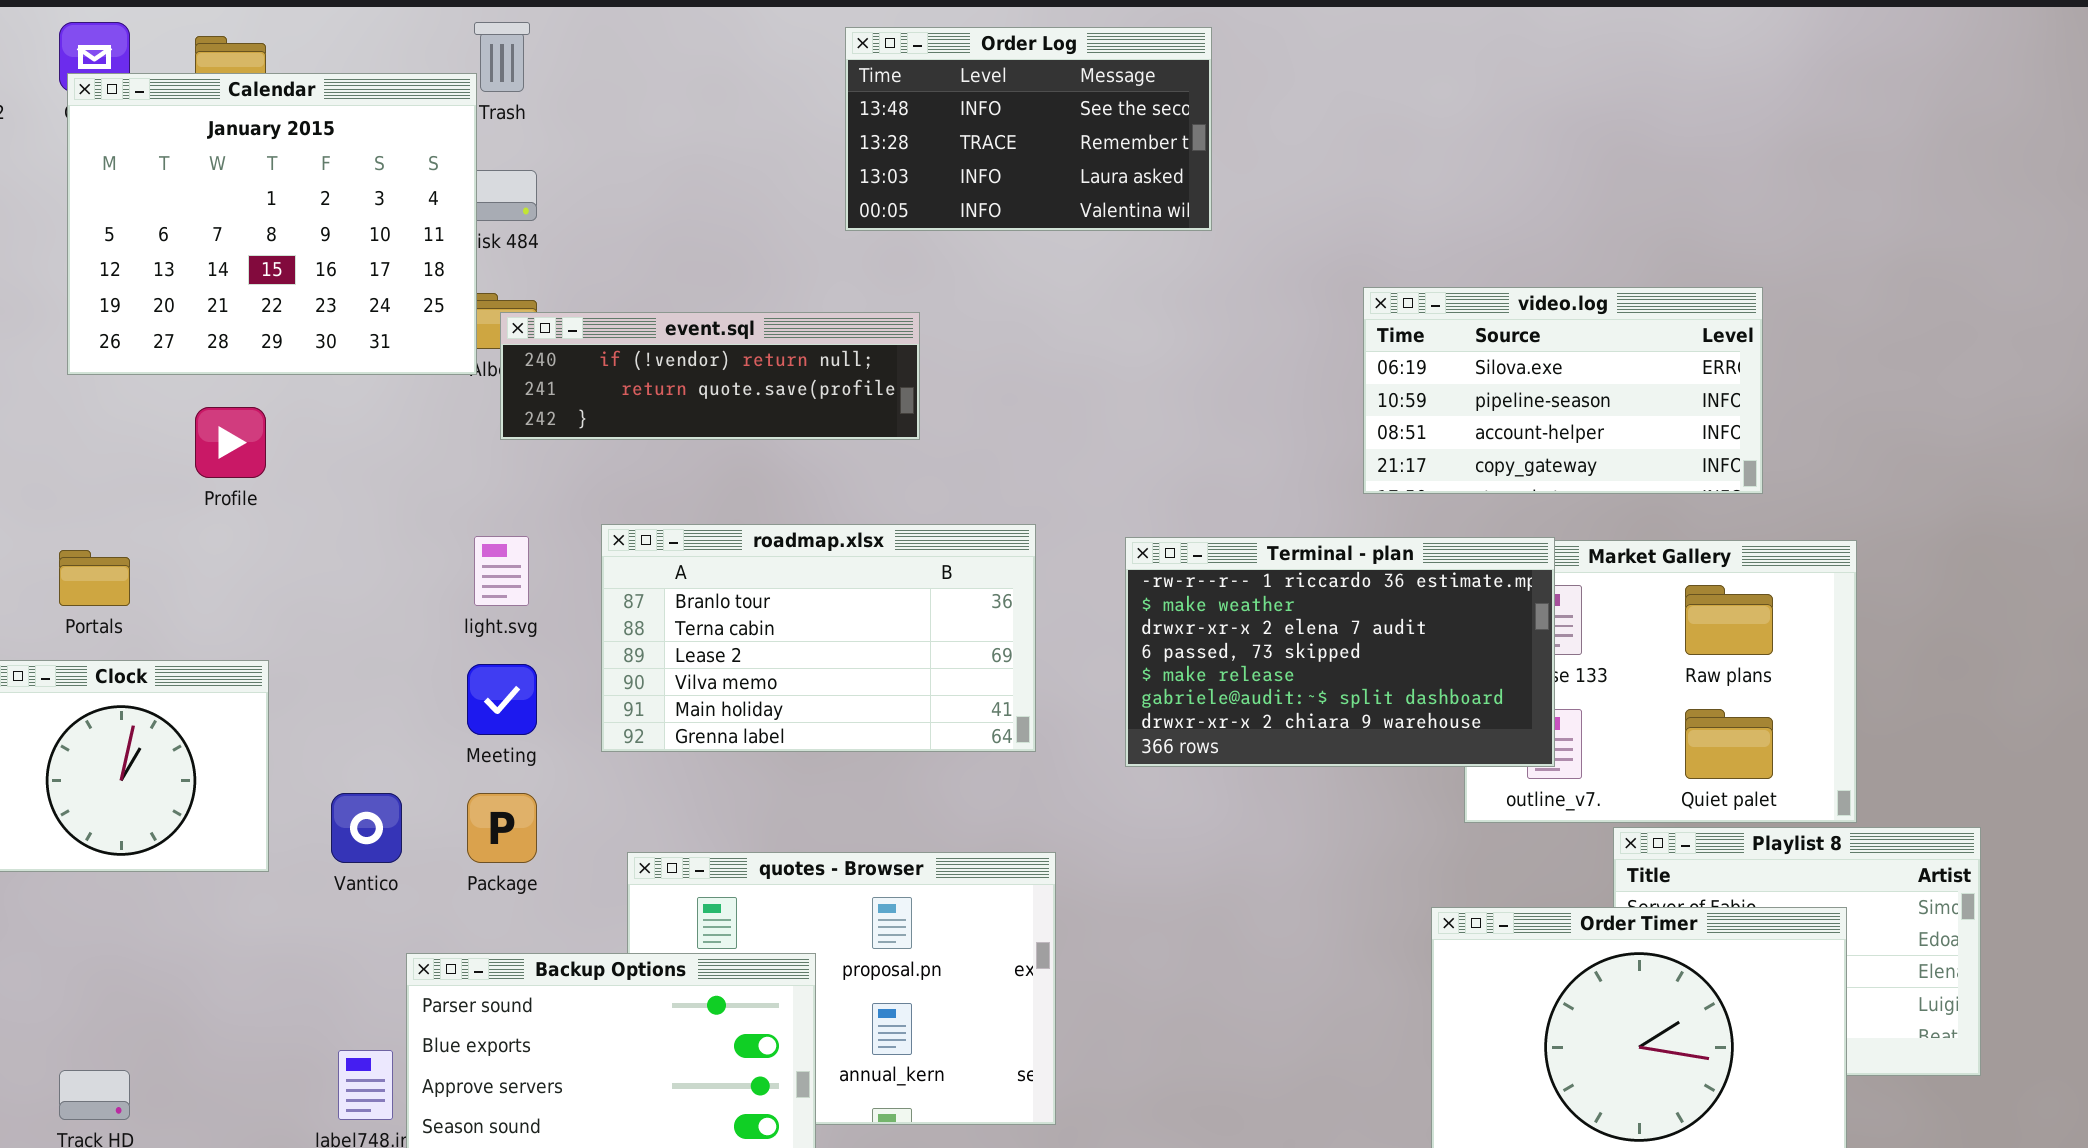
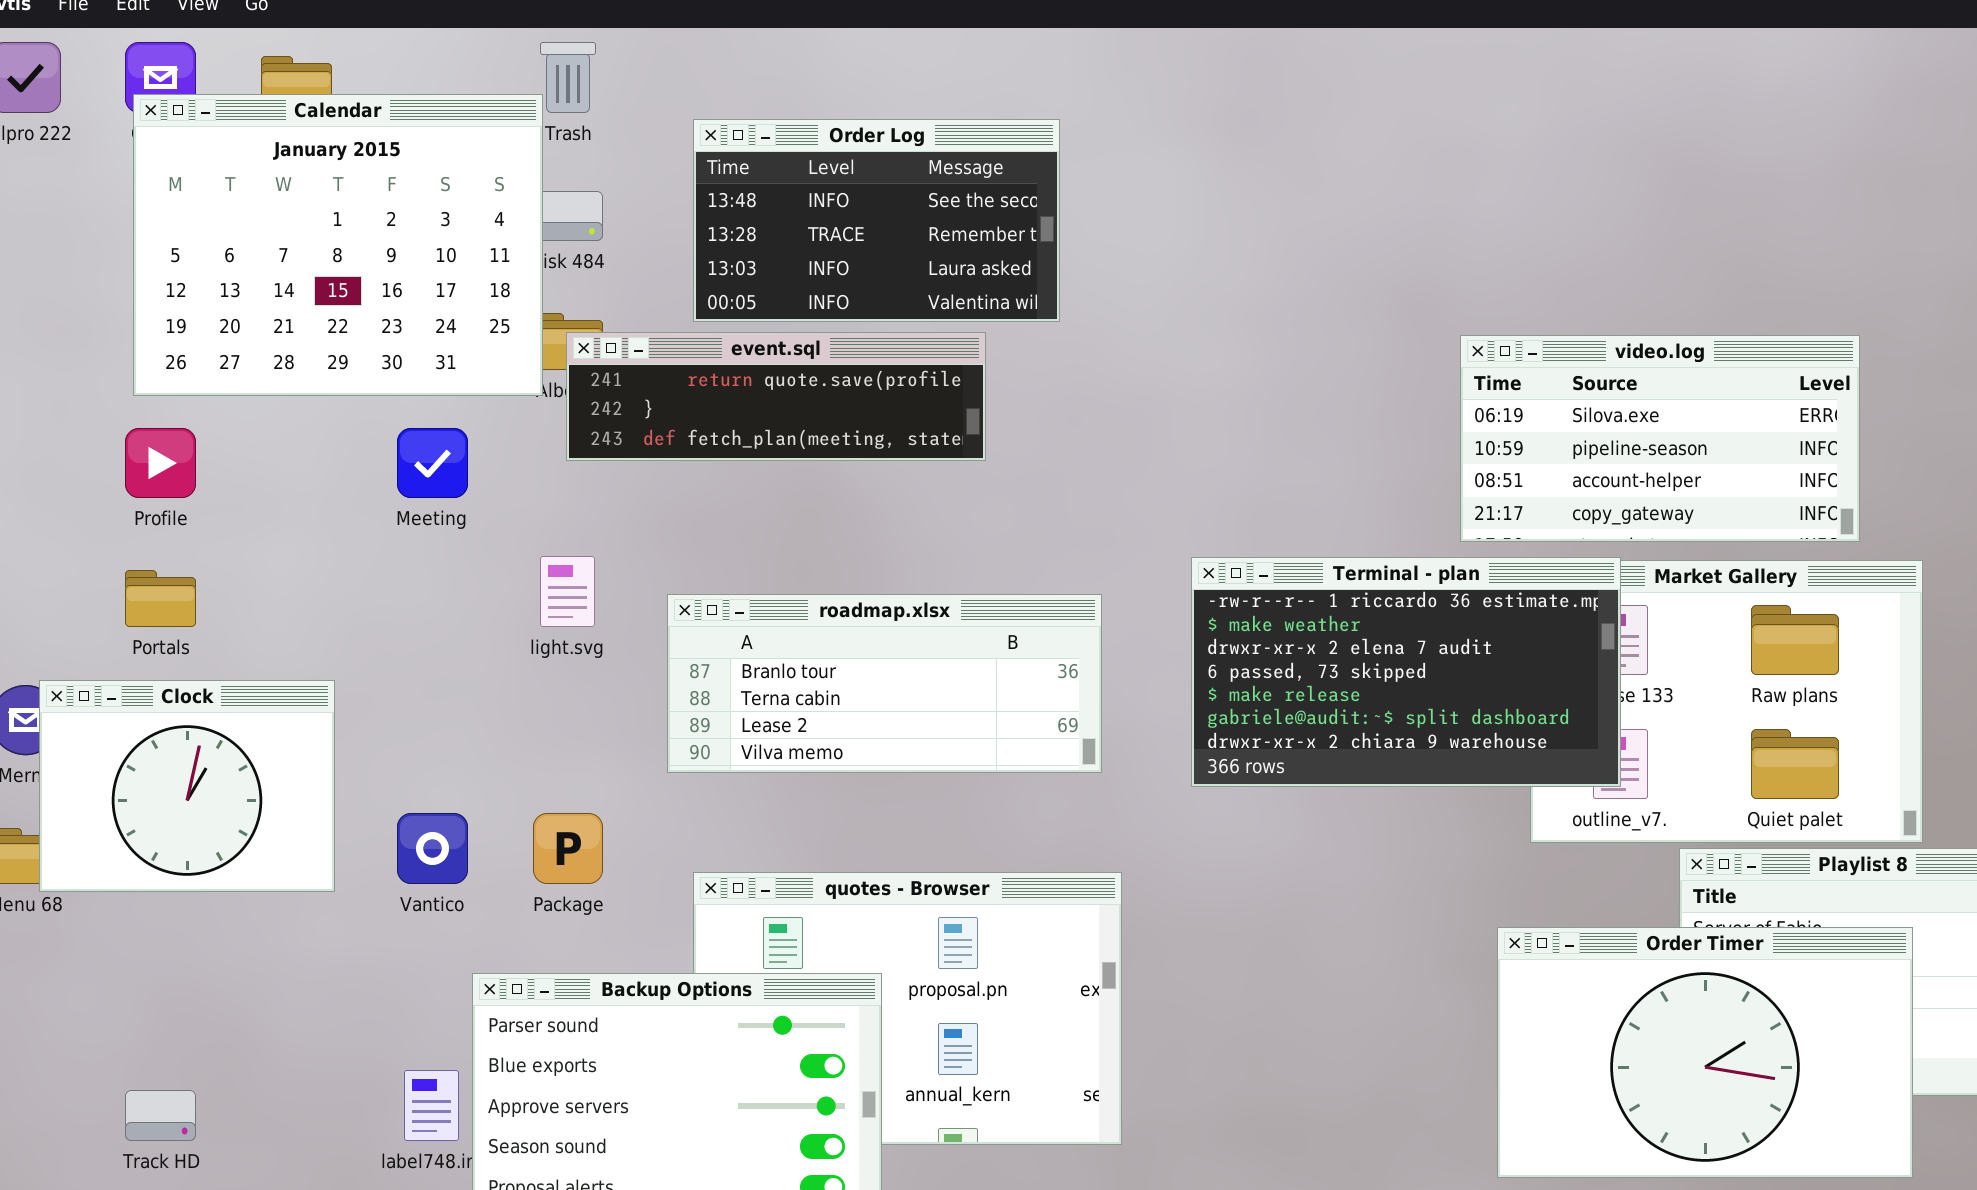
Order Log: [845,27,1212,231] -> [693,119,1060,322], moved
video.log: [1363,287,1763,494] -> [1460,335,1860,542], moved
event.sql: [500,312,920,440] -> [566,332,986,461], scrolled down 1 row
Profile: [195,407,266,478] -> [125,428,196,498], moved
roadmap.xlsx: [601,524,1036,752] -> [667,594,1102,773], resized
Meeting: [467,664,537,735] -> [397,428,468,498], moved

